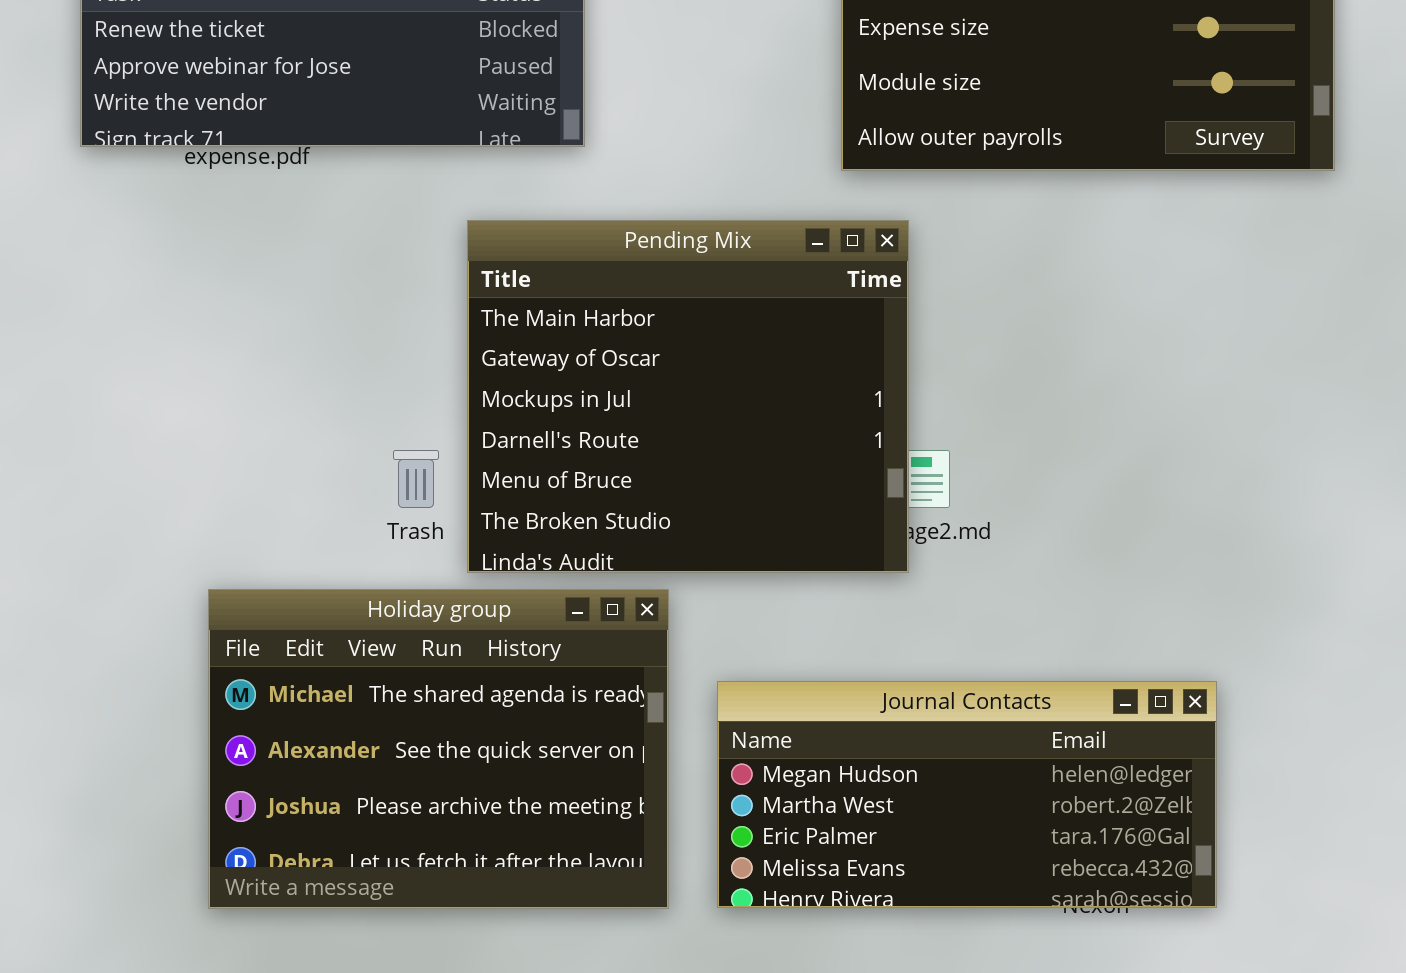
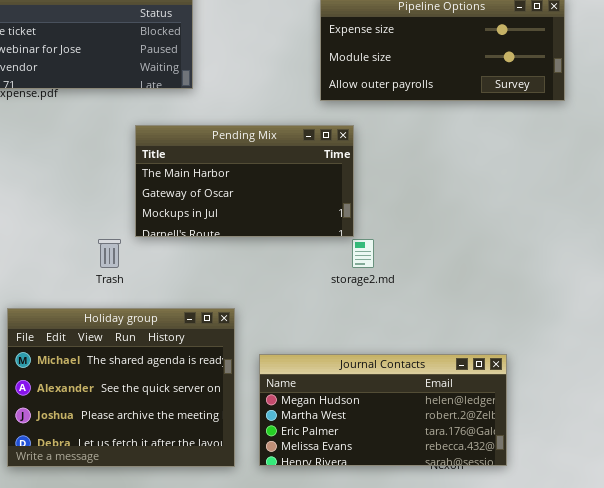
Pending Mix: [467,220,909,573] -> [135,125,354,237], resized

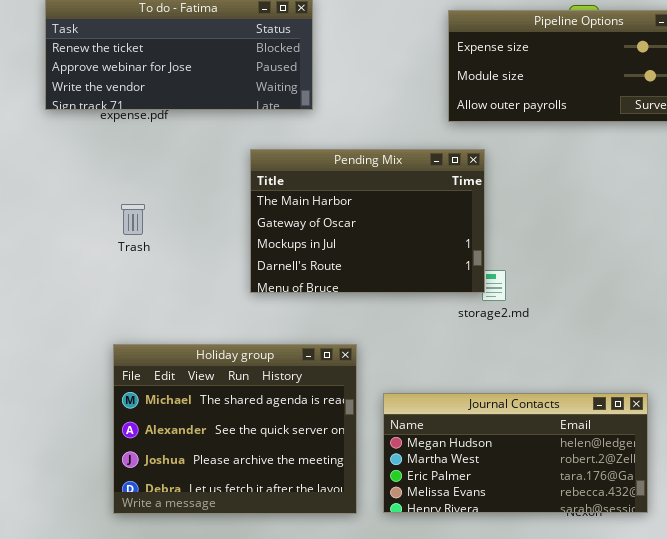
Pending Mix: [135,125,354,237] -> [250,149,485,293], resized
Trash: [98,239,121,268] -> [121,204,145,235], moved

